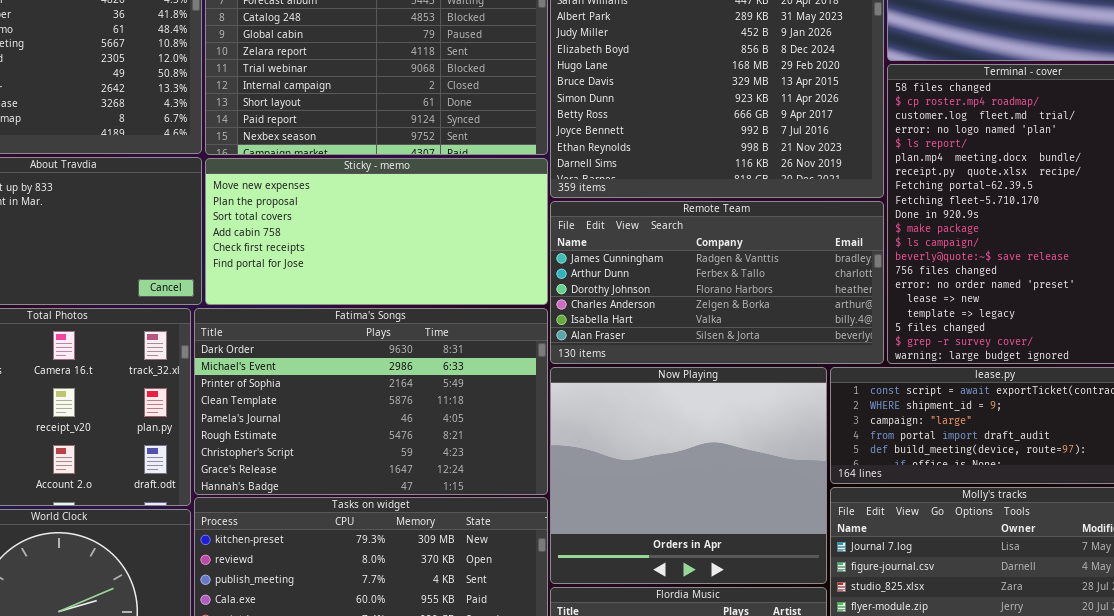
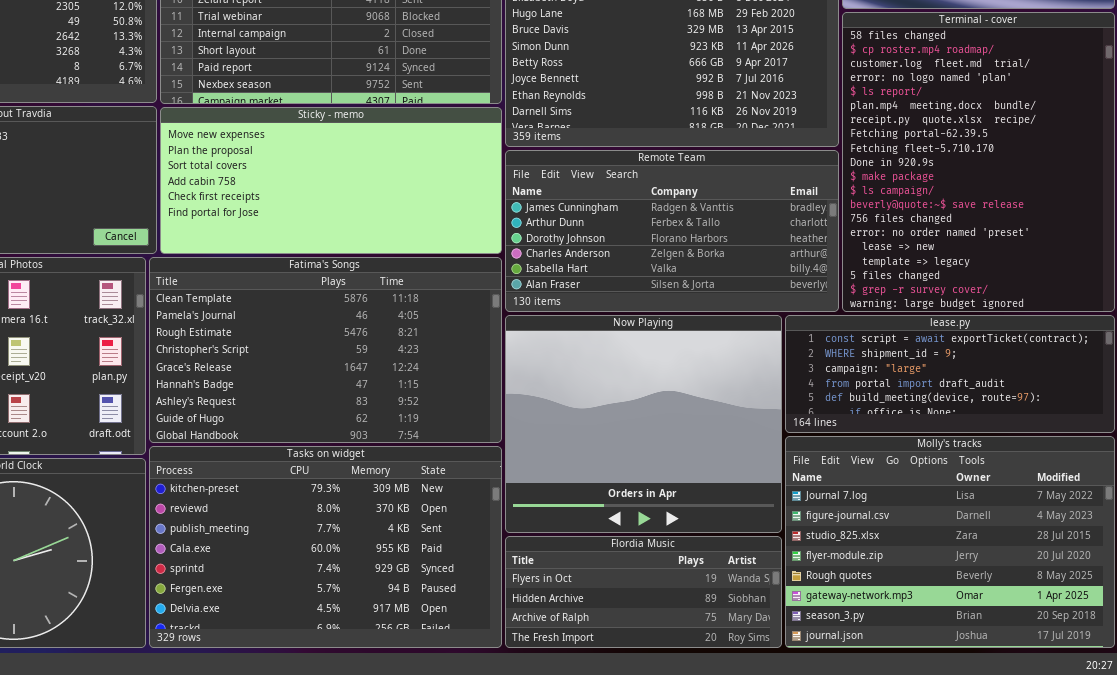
Fatima's Songs: [194,308,548,495] -> [149,257,502,443], scrolled down 3 rows

